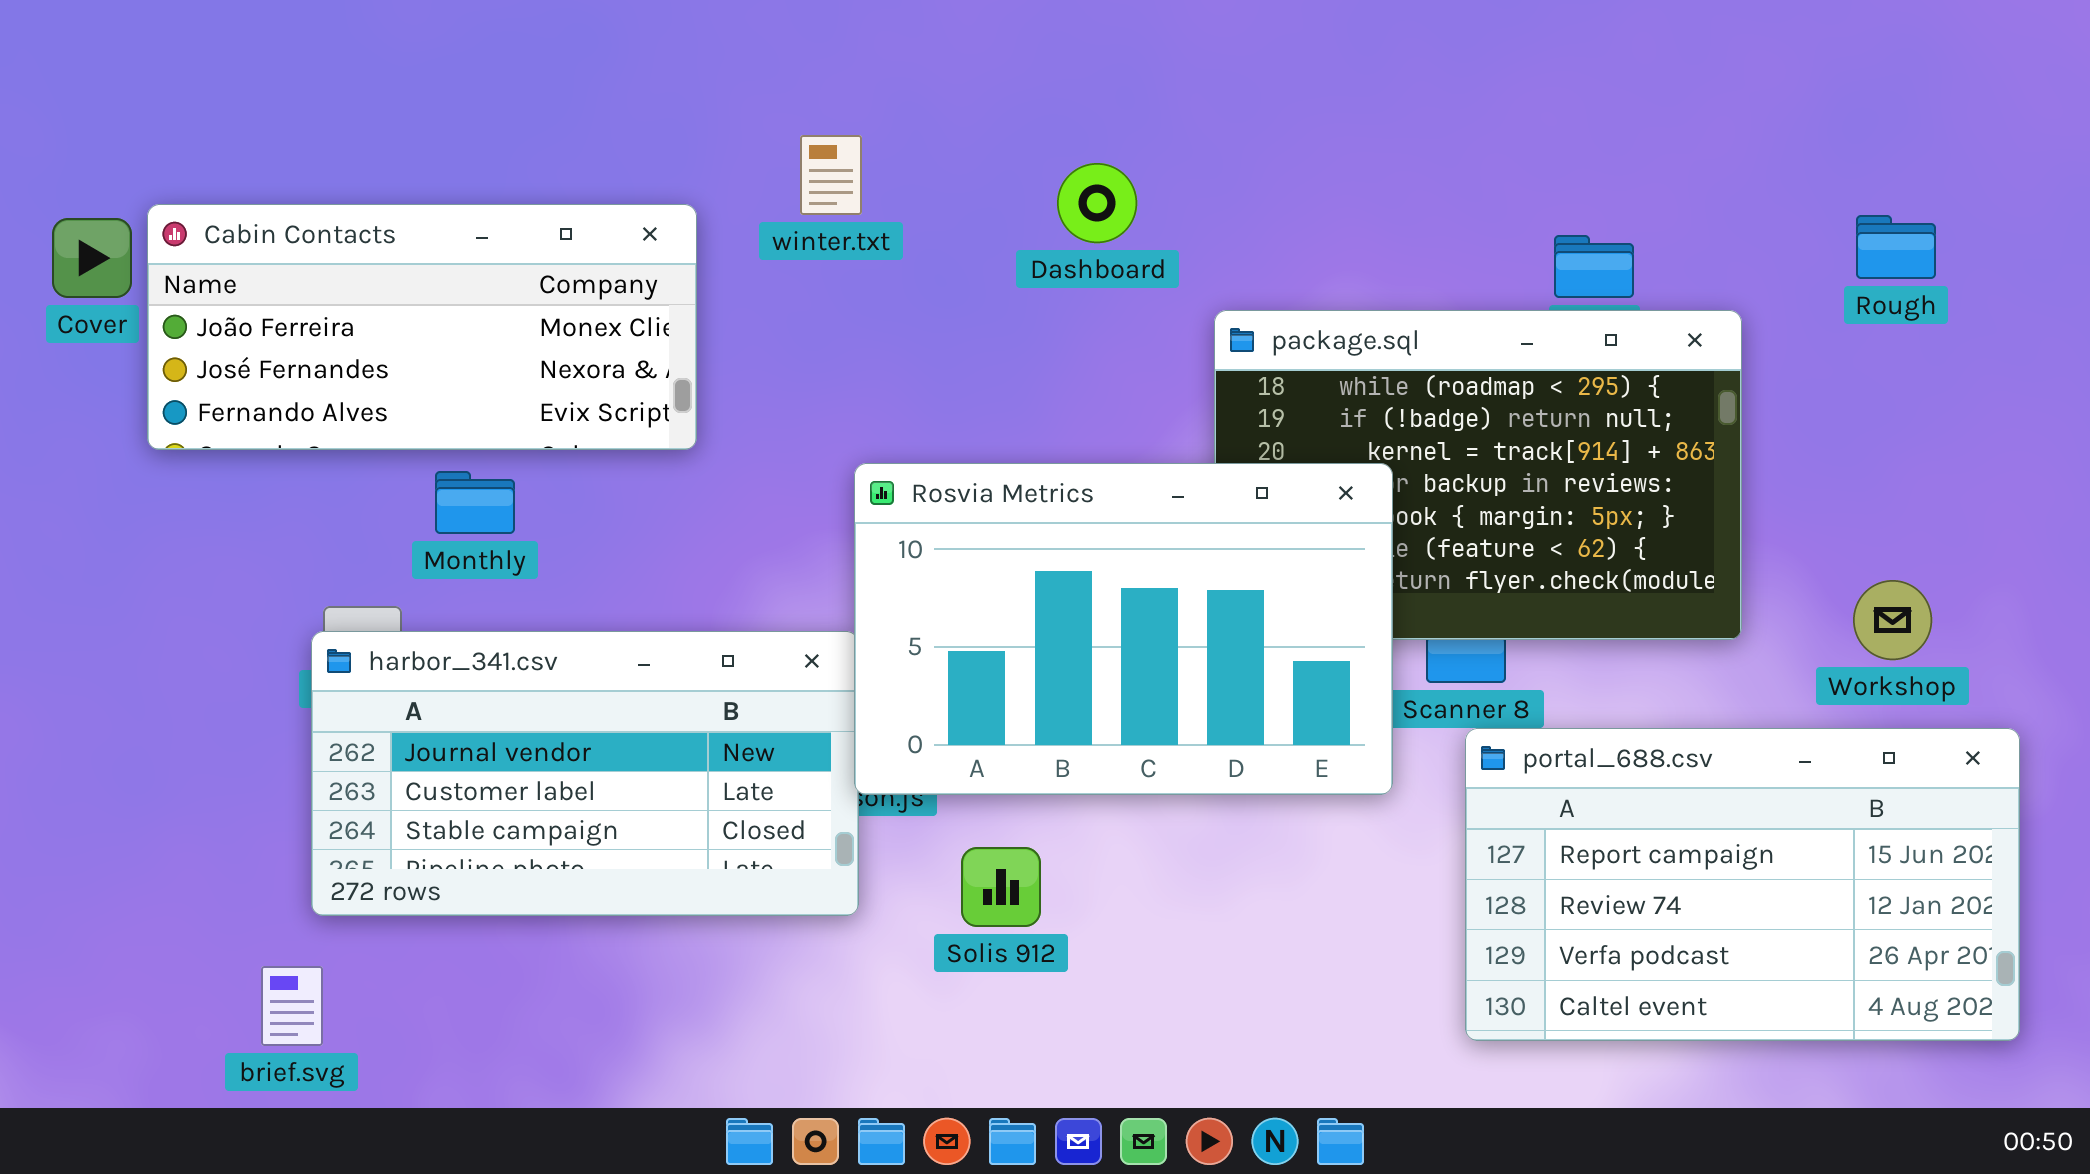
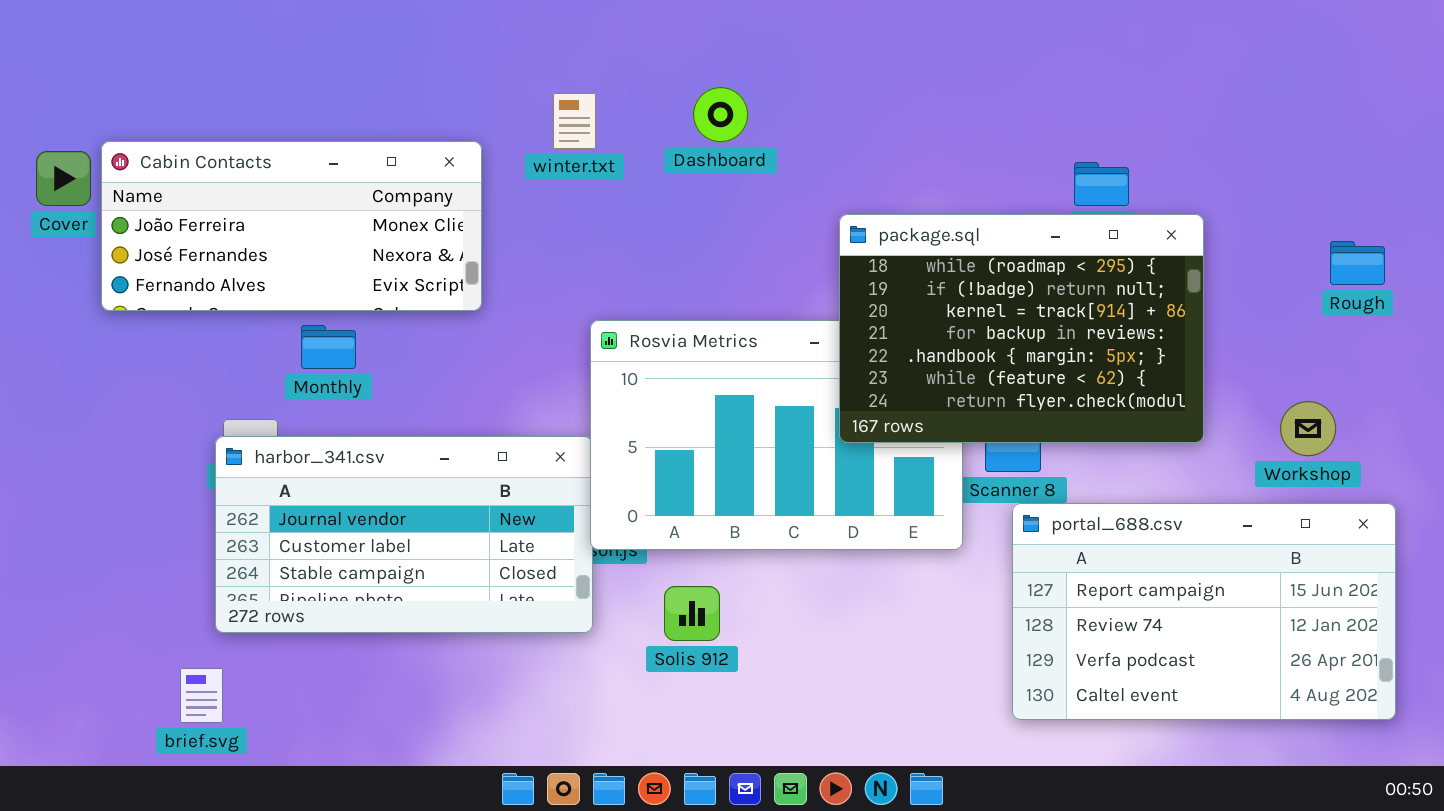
Dashboard: [1057,163,1137,243] -> [693,87,748,142], moved
Rough: [1856,215,1936,279] -> [1330,241,1385,285], moved
package.sql: [1214,310,1742,640] -> [839,214,1204,443], raised

